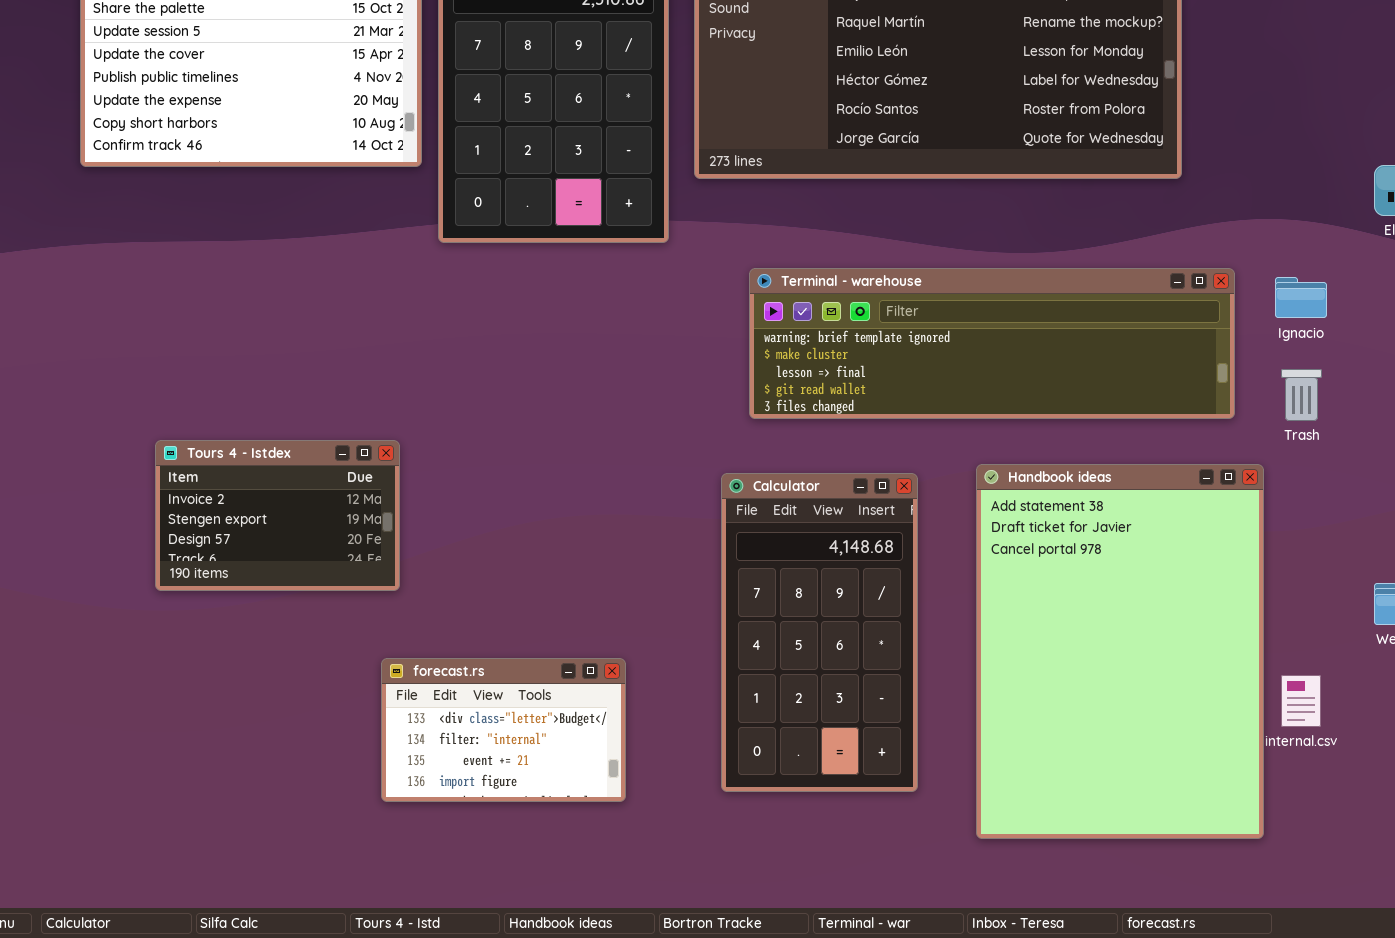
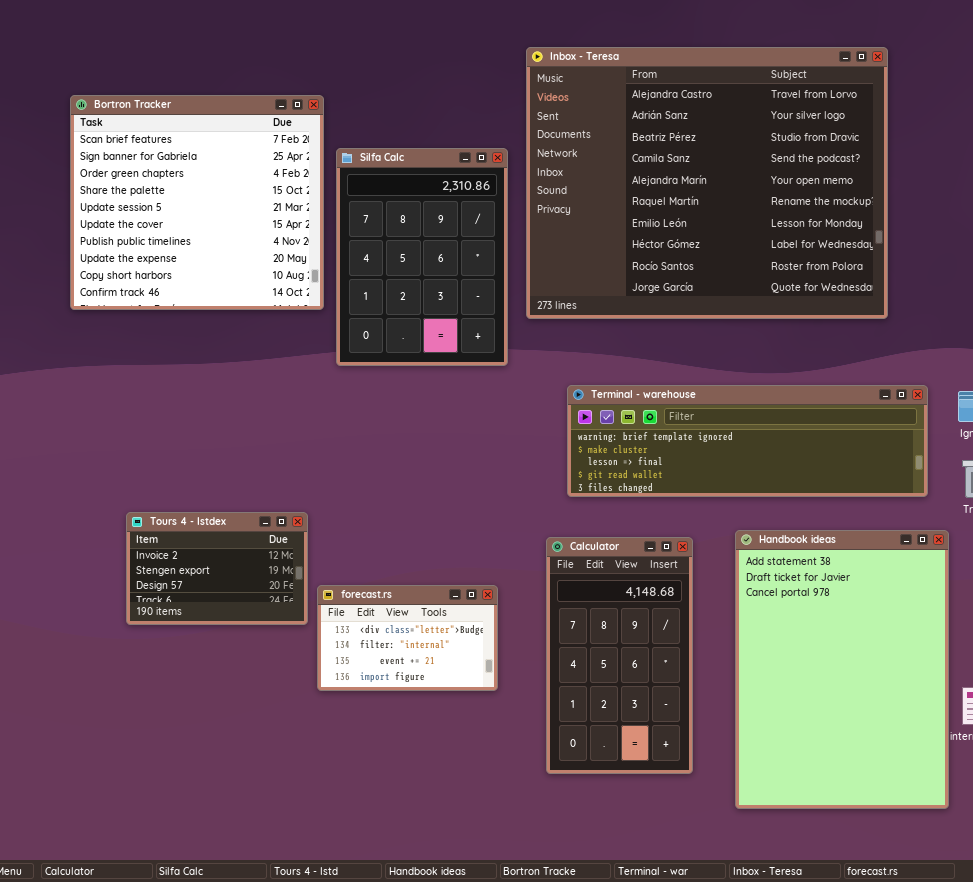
forecast.rs: [381,658,626,802] -> [317,585,498,691], moved

